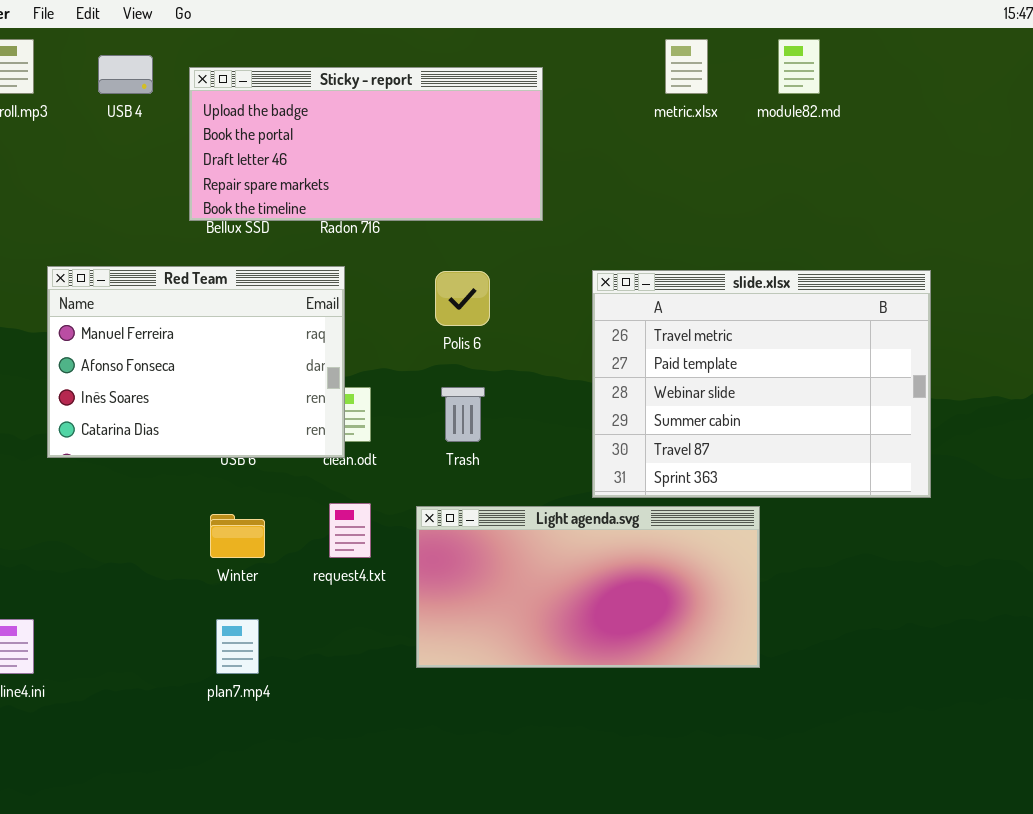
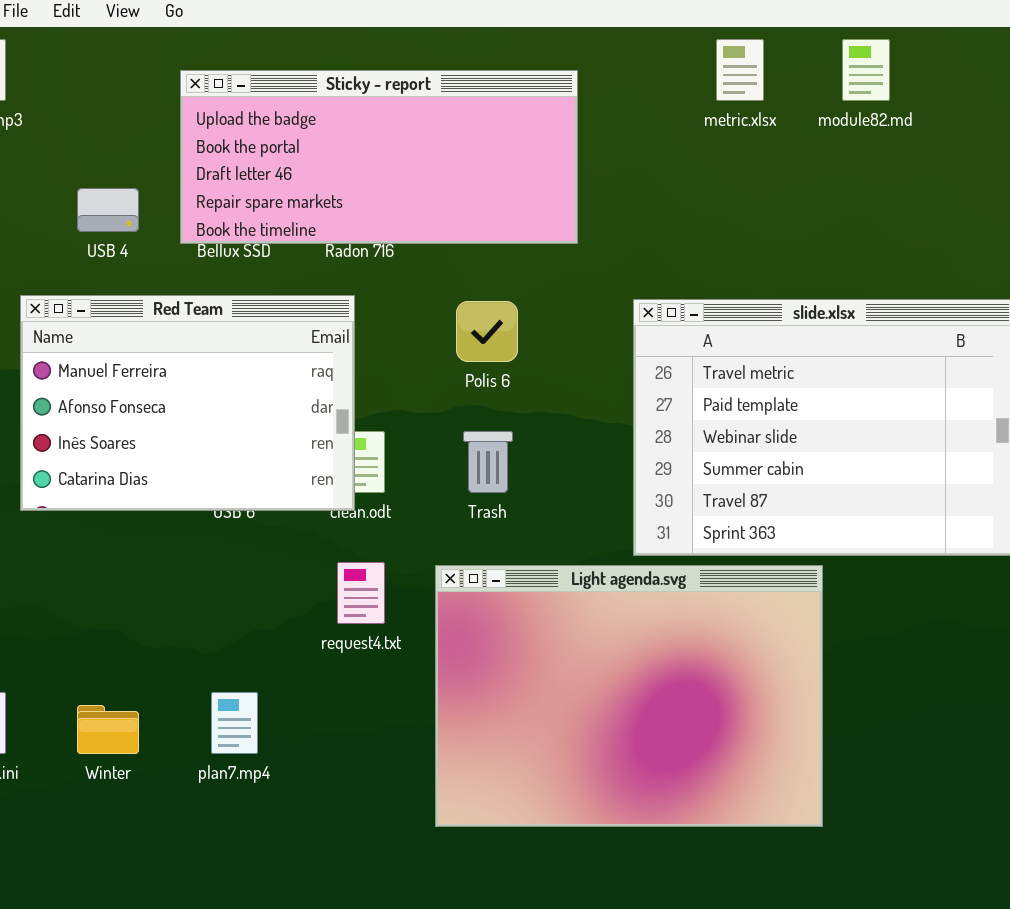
USB 4: [98,55,153,94] -> [77,188,139,232], moved
Light agenda.svg: [416,506,760,668] -> [435,565,823,827], resized
Winter: [210,514,265,558] -> [77,705,139,754], moved

